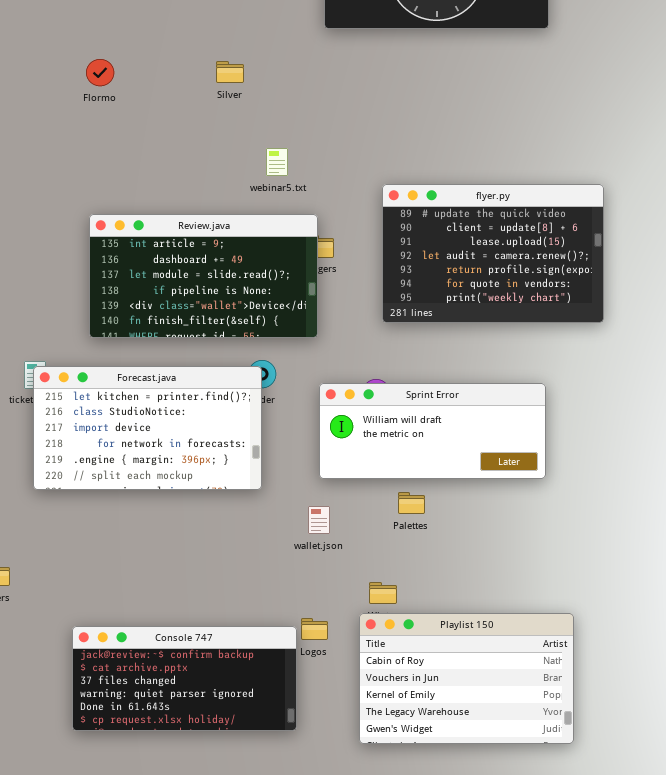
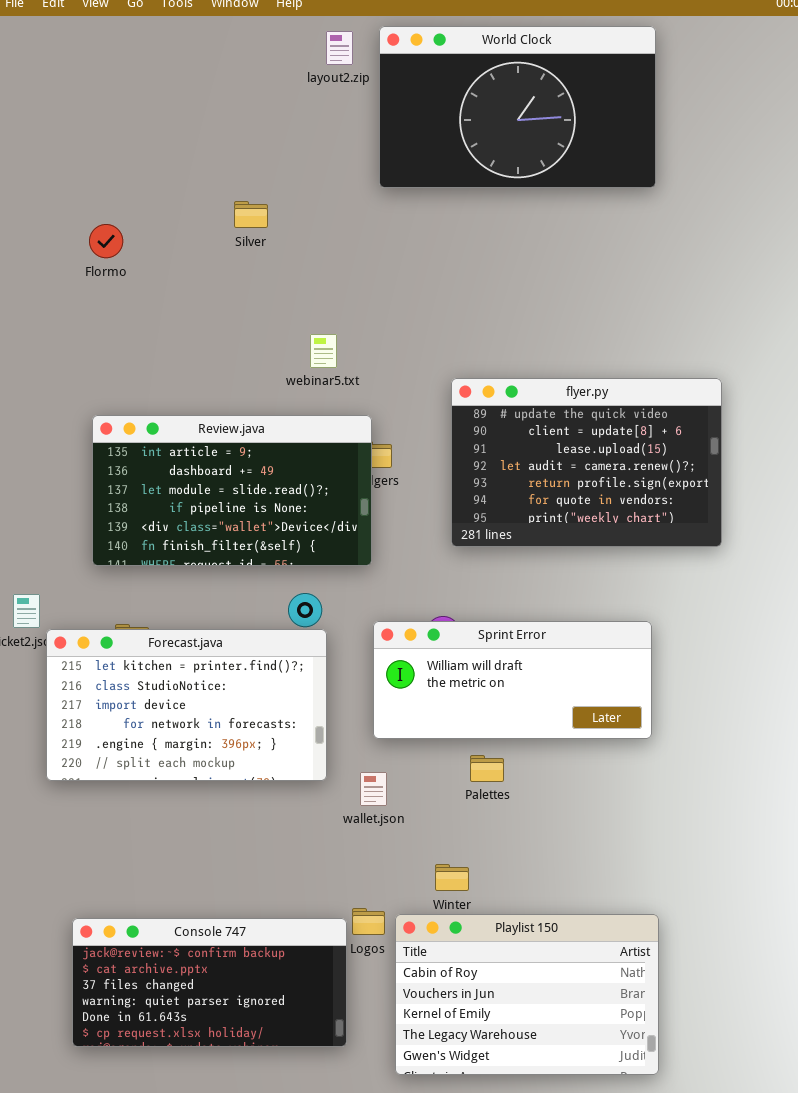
Silver: [216,61,244,83] -> [234,201,268,228], moved
Forecast.java: [33,366,262,490] -> [46,629,327,781], moved
Playlist 150: [359,613,574,744] -> [395,914,659,1075], moved

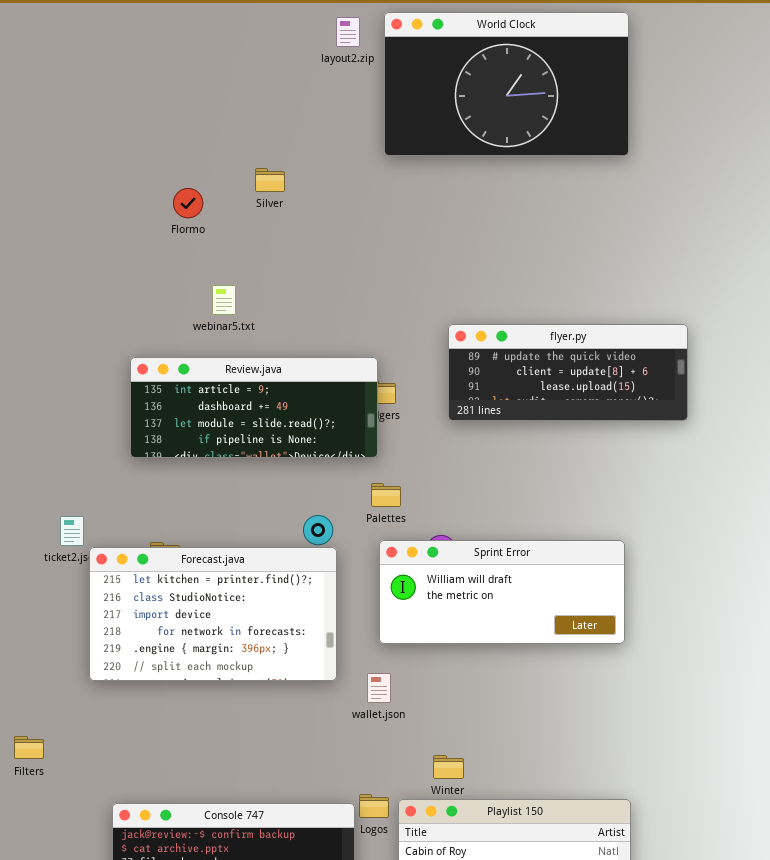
Flormo: [89,224,123,258] -> [173,188,203,218], moved
webinar5.txt: [310,334,337,368] -> [212,285,236,315], moved
flyer.py: [451,378,722,547] -> [448,324,688,421], resized
Review.java: [92,415,372,566] -> [130,357,378,458], resized
Palettes: [470,755,504,782] -> [371,483,401,507], moved

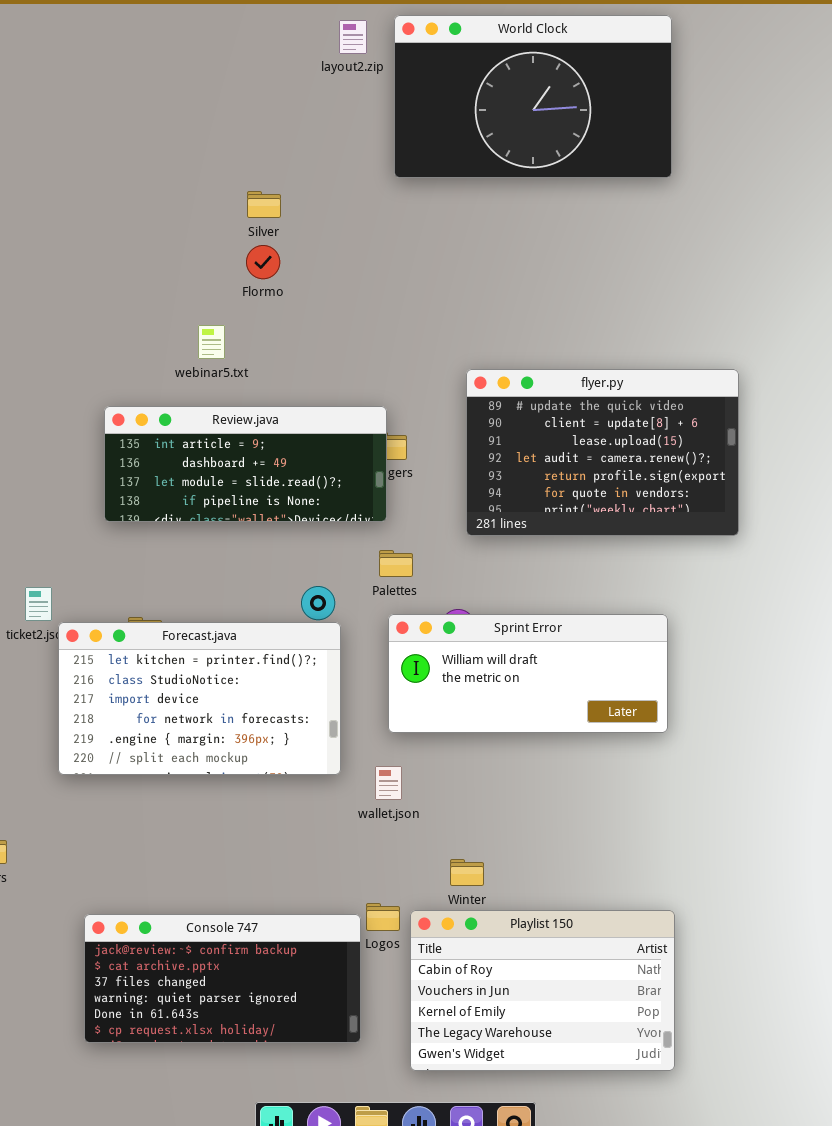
Flormo: [173,188,203,218] -> [246,245,280,279], moved
flyer.py: [448,324,688,421] -> [466,369,739,536], resized

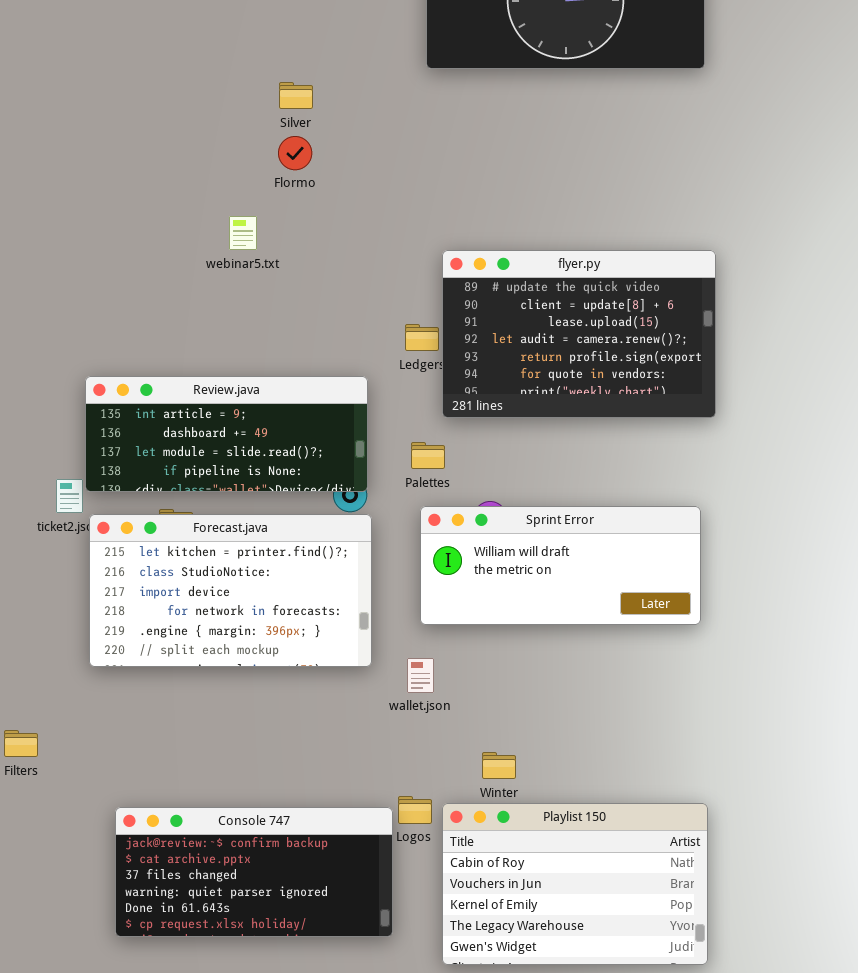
flyer.py: [466,369,739,536] -> [442,250,716,418], moved
Review.java: [104,406,387,522] -> [85,376,368,492], moved

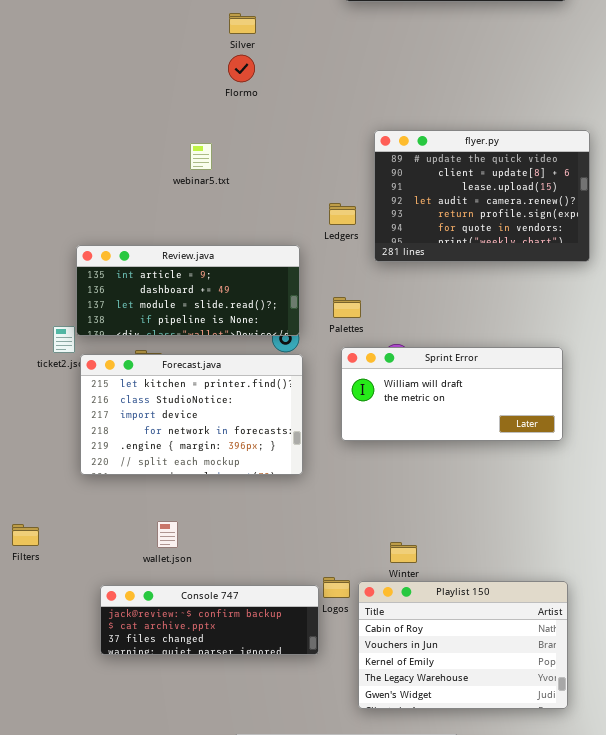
webinar5.txt: [229,216,257,250] -> [190,143,212,170], moved
flyer.py: [442,250,716,418] -> [374,130,590,262], moved
wallet.json: [407,658,434,693] -> [157,521,178,548], moved
Console 747: [115,807,393,937] -> [100,585,319,655], resized

